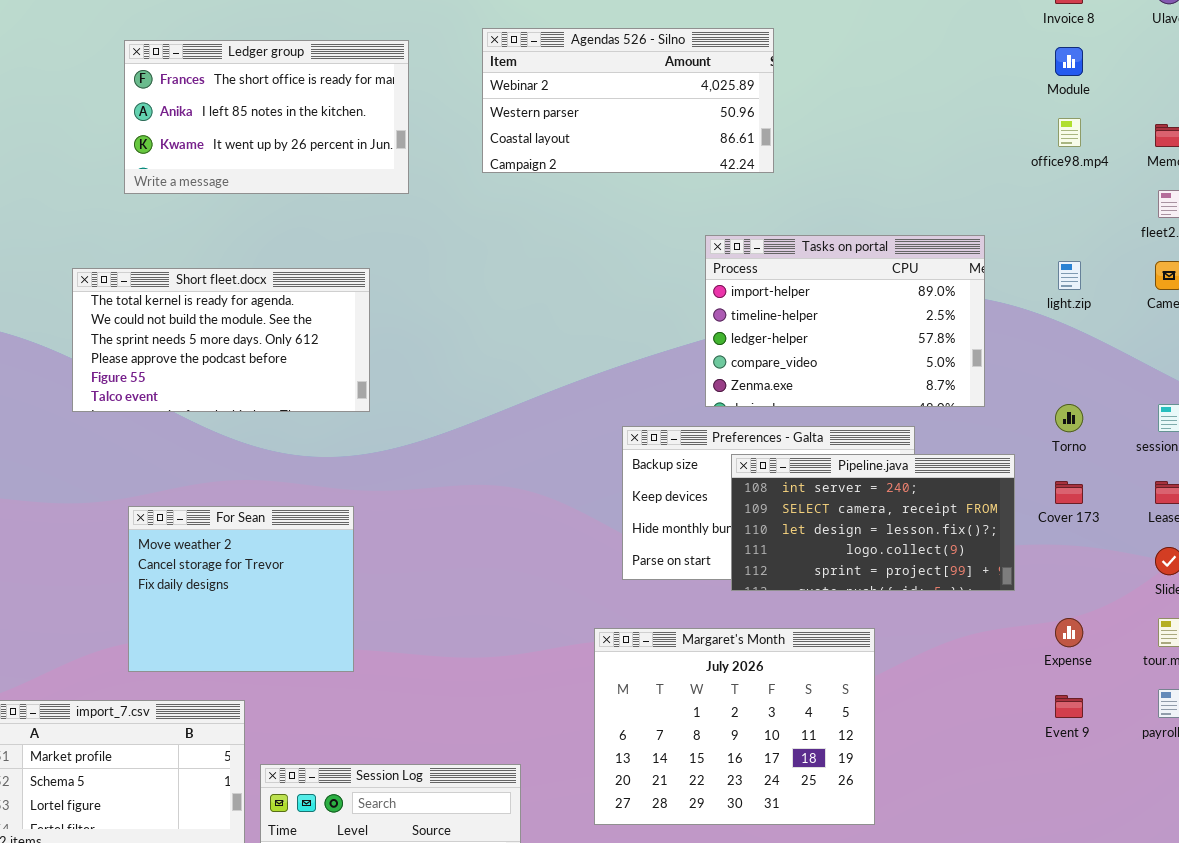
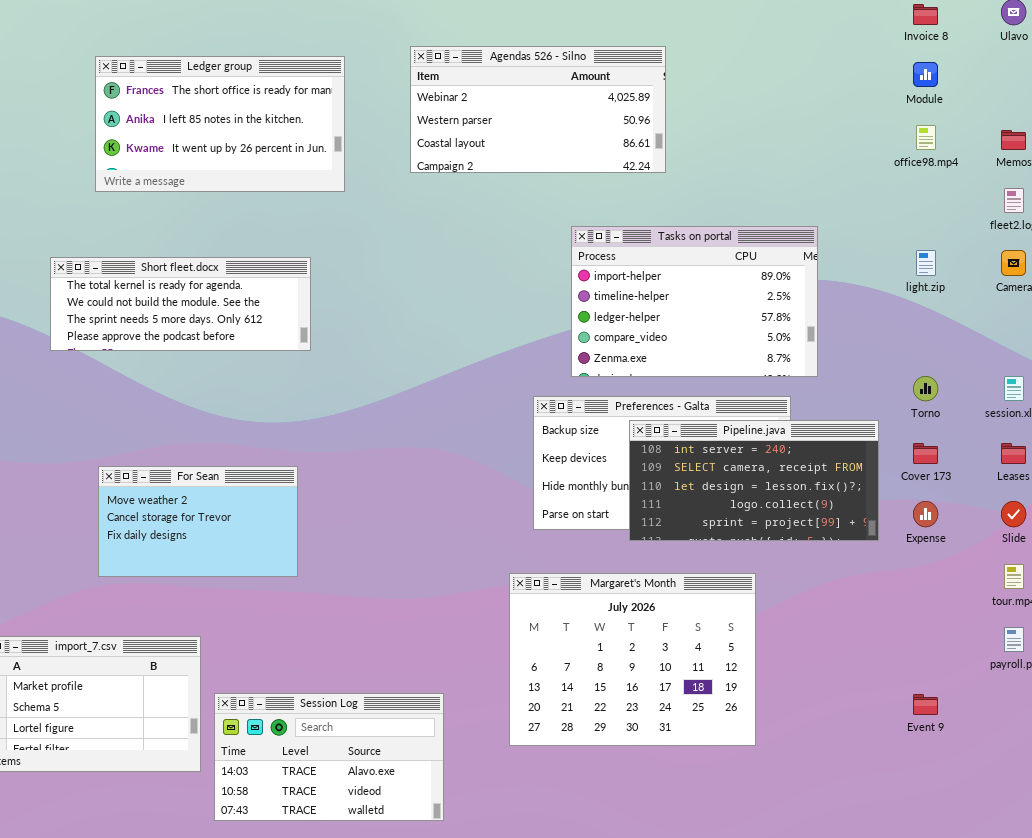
Tasks on portal: [705,235,985,407] -> [571,226,818,377], moved
Short fleet.docx: [72,268,370,412] -> [50,257,311,351], resized
For Sean: [128,506,354,672] -> [98,466,298,577], resized
Expense: [1055,618,1083,647] -> [913,501,938,527], moved
Event 9: [1055,695,1083,718] -> [913,694,938,715], moved

